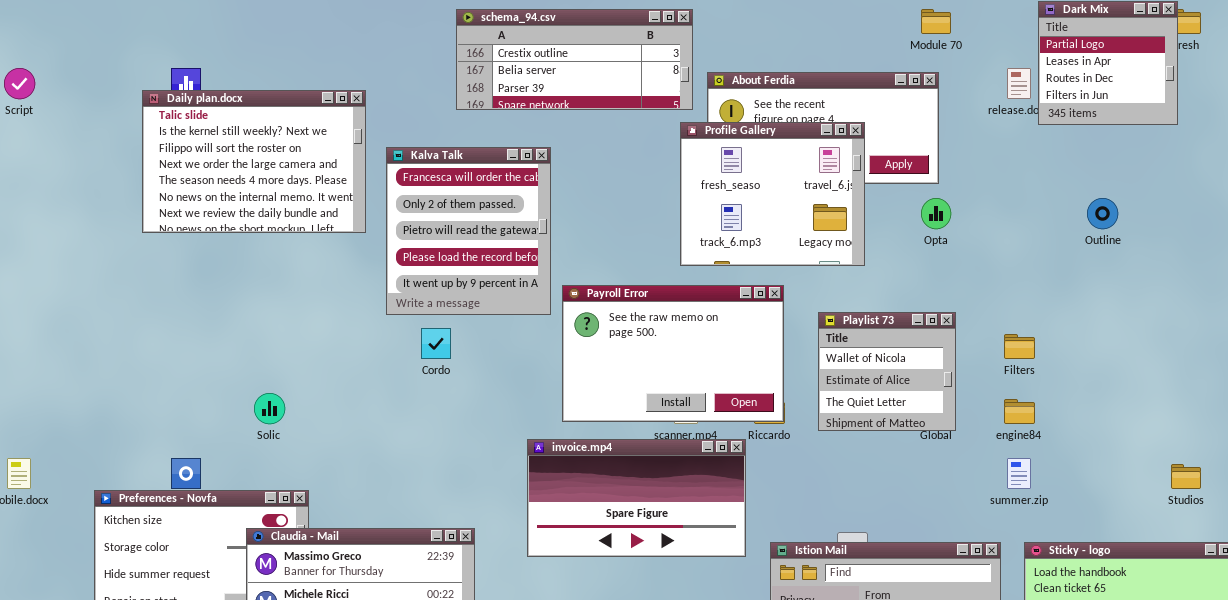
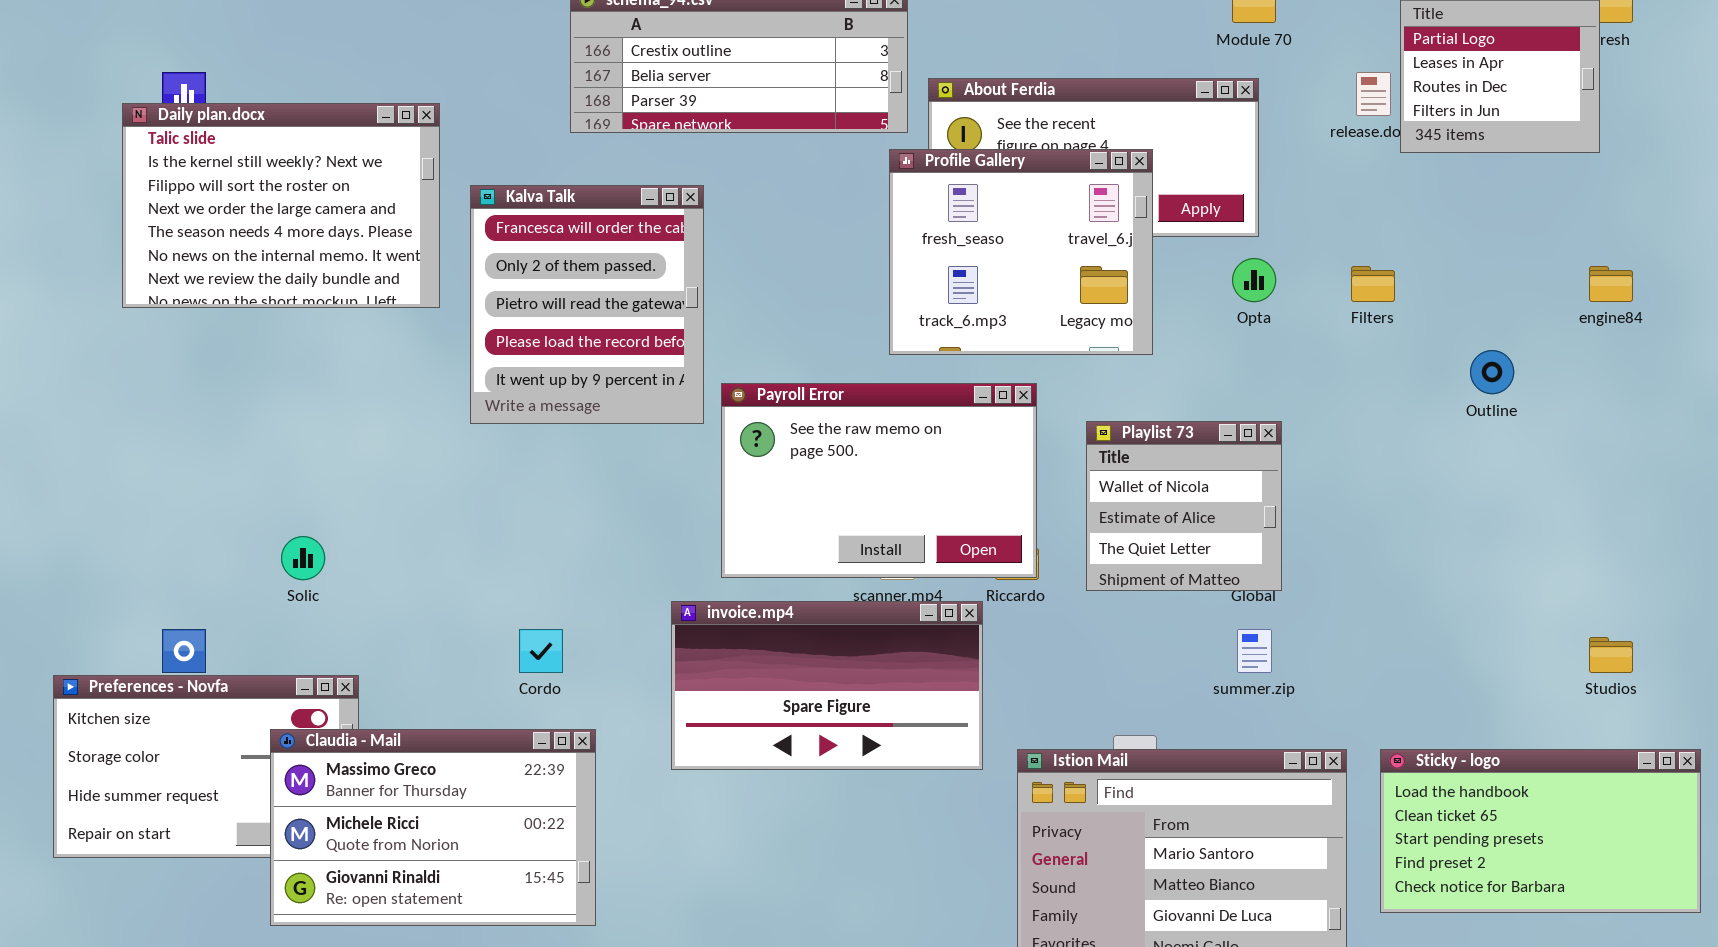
Outline: [1087,198,1118,229] -> [1470,350,1514,394], moved
Cordo: [421,328,451,359] -> [519,629,563,673], moved
Filters: [1004,334,1035,359] -> [1351,266,1395,302], moved
engine84: [1004,399,1035,424] -> [1589,266,1633,302], moved
summer.zip: [1007,458,1031,489] -> [1237,629,1272,673], moved

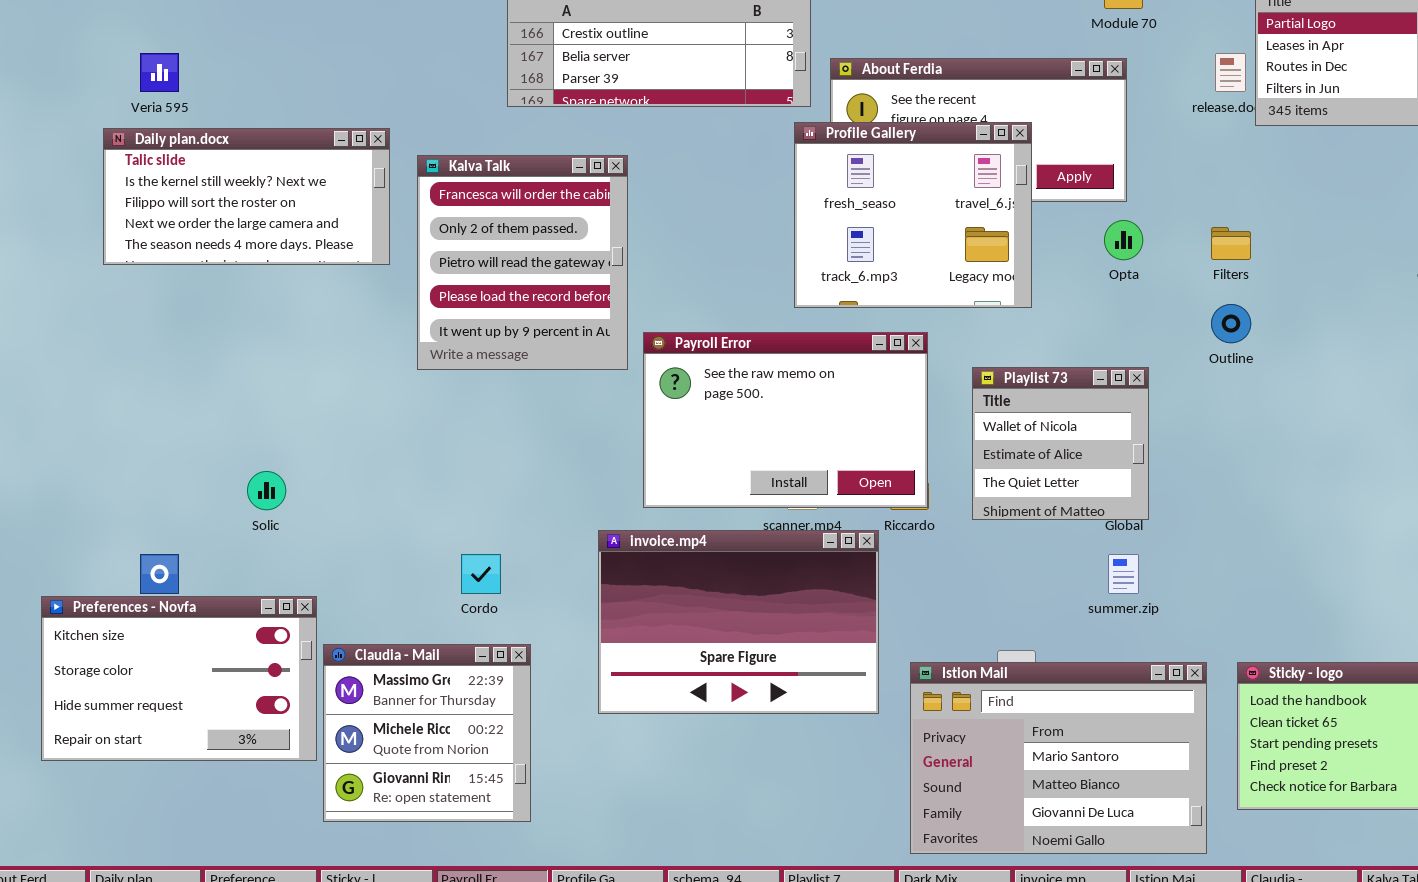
Daily plan.docx: [122,103,440,308] -> [103,128,390,265], resized
Outline: [1470,350,1514,394] -> [1211,304,1251,343], moved
invoice.mp4: [671,601,983,770] -> [598,530,879,714], resized
Claudia - Mail: [270,729,596,926] -> [323,644,531,822], resized

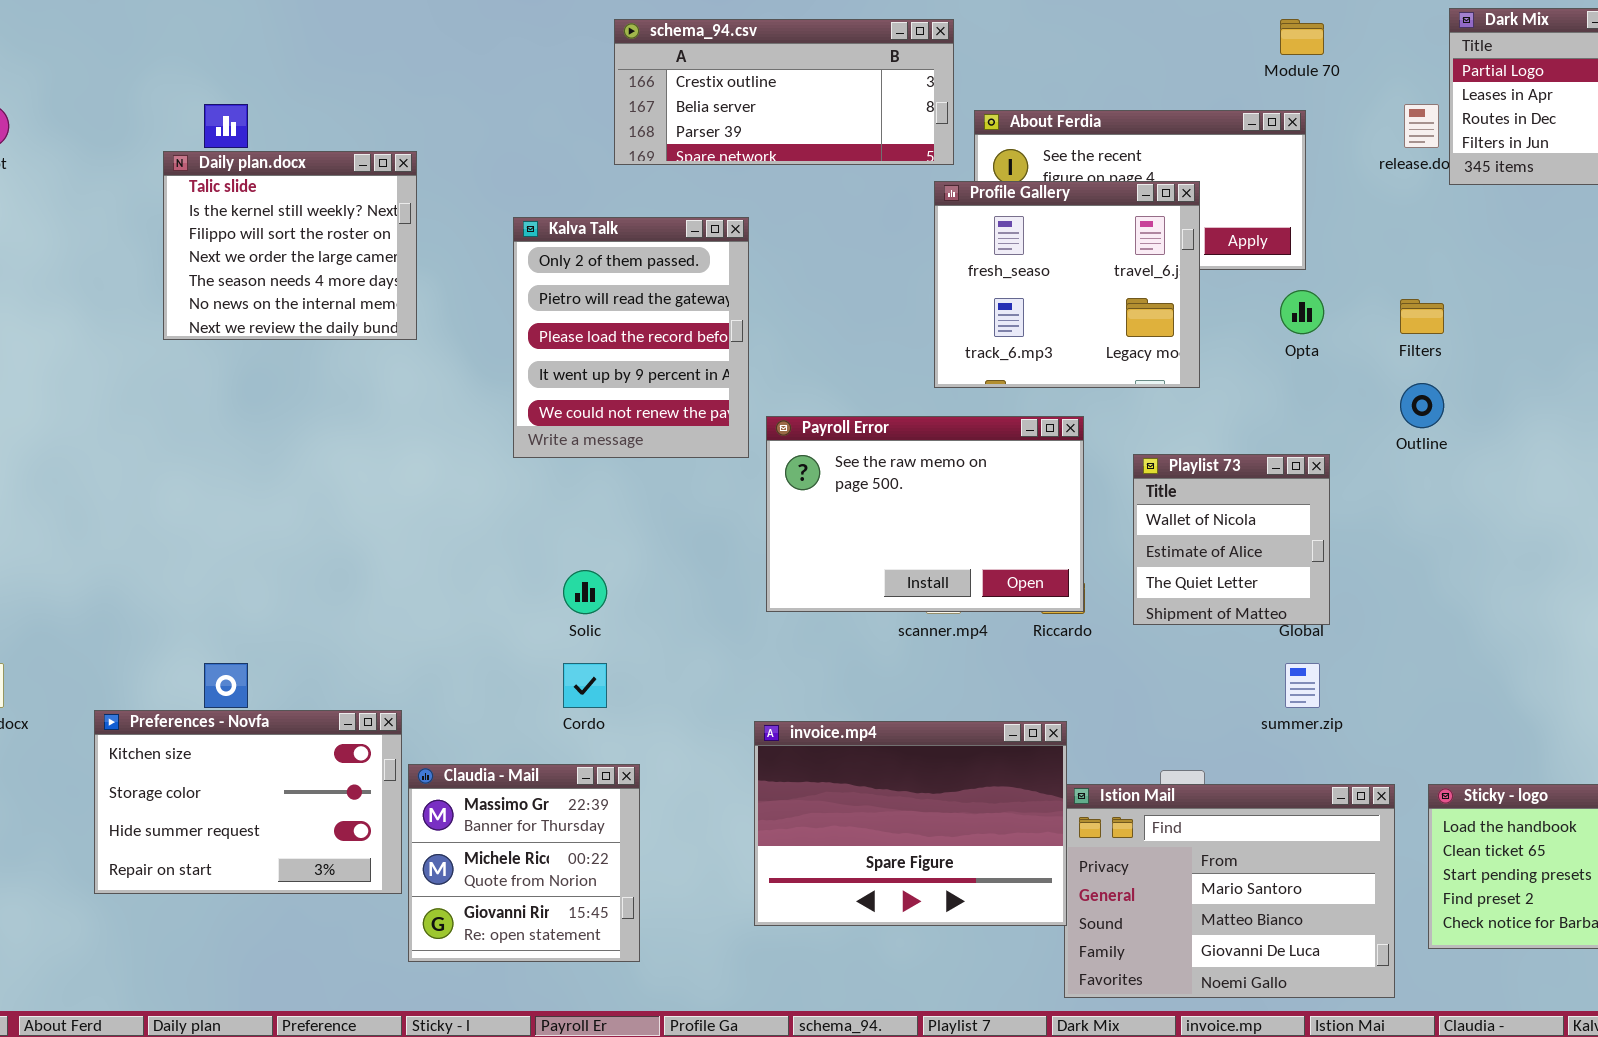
Daily plan.docx: [103,128,390,265] -> [163,151,417,340], resized
Kalva Talk: [417,155,628,370] -> [513,217,749,458], scrolled down 1 row
Solic: [247,471,286,510] -> [563,570,607,614], moved
invoice.mp4: [598,530,879,714] -> [754,721,1067,926], moved

